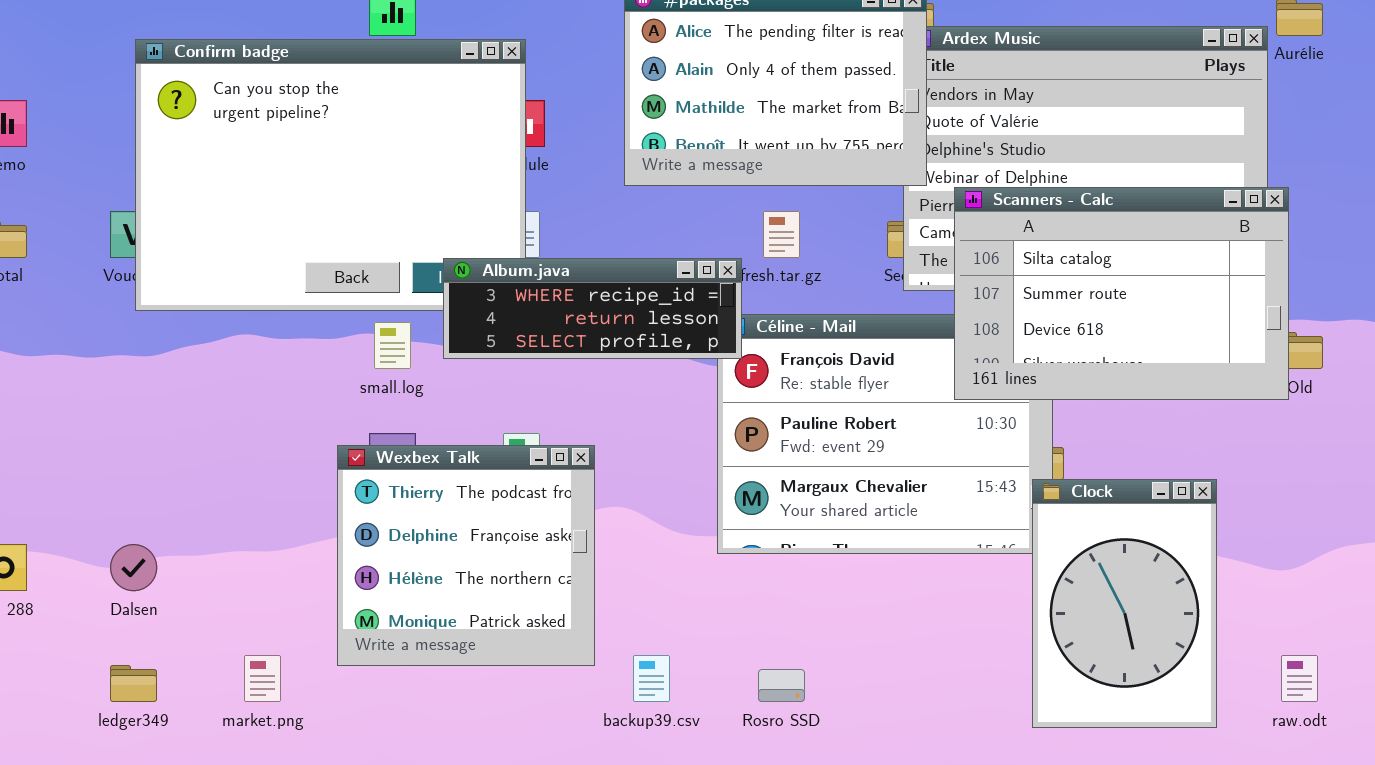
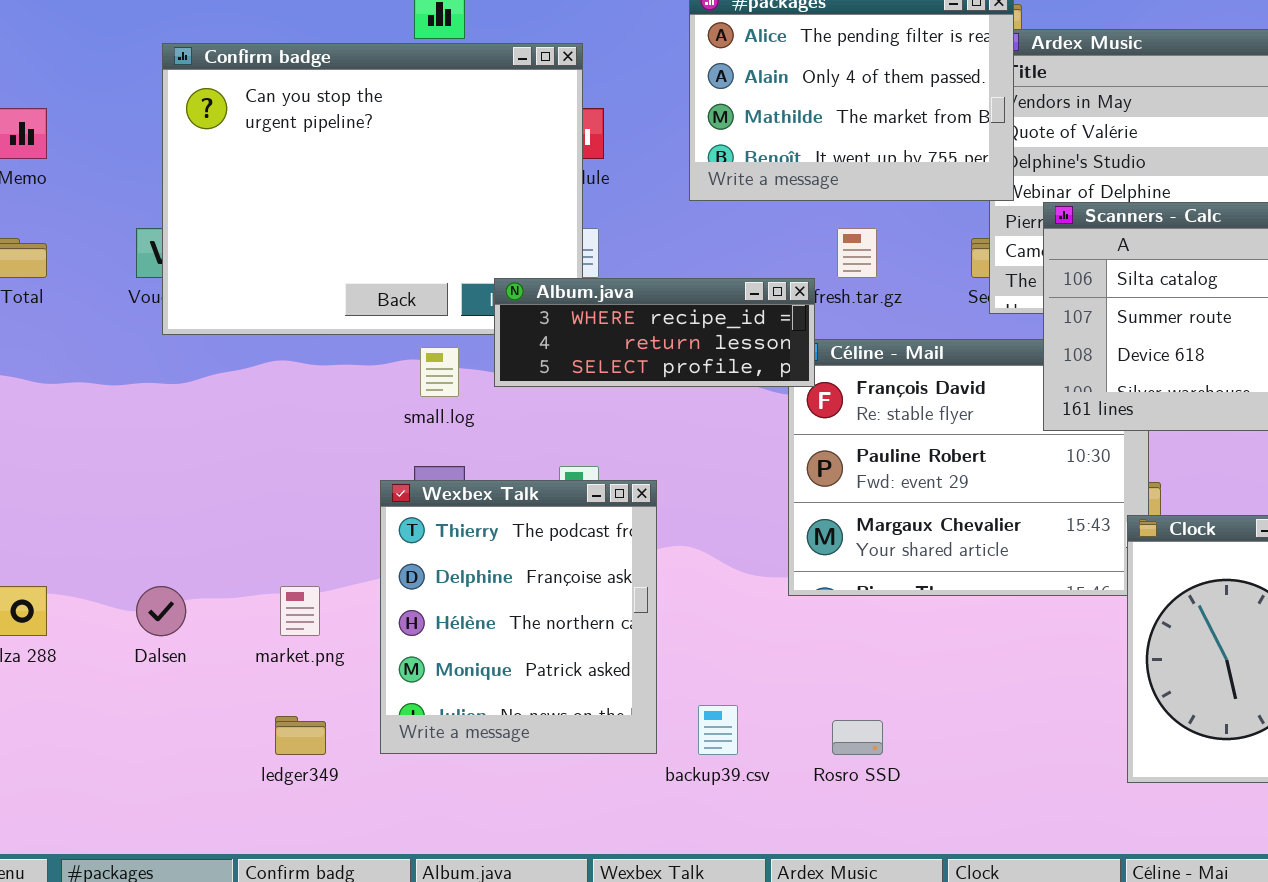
Wexbex Talk: [337,445,595,666] -> [380,480,657,754], resized
market.png: [244,655,281,702] -> [280,586,320,636], moved
ledger349: [110,665,157,702] -> [275,716,326,755], moved

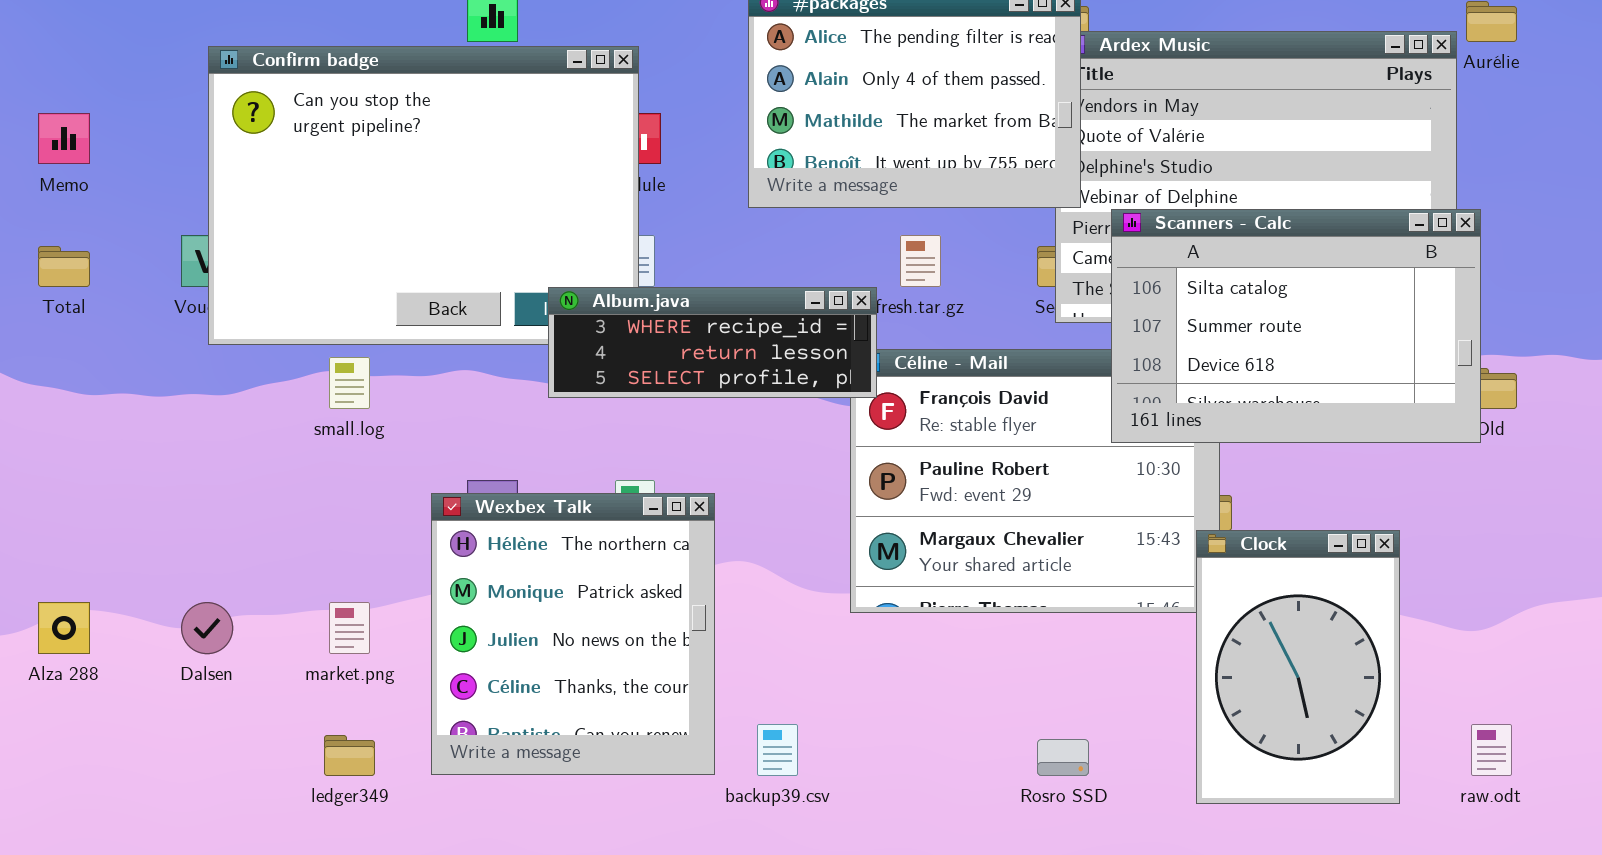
small.log: [420,347,459,397] -> [329,357,370,409], moved
Wexbex Talk: [380,480,657,754] -> [431,493,715,775], scrolled down 2 rows
Rosro SSD: [832,720,883,755] -> [1037,739,1089,776], moved

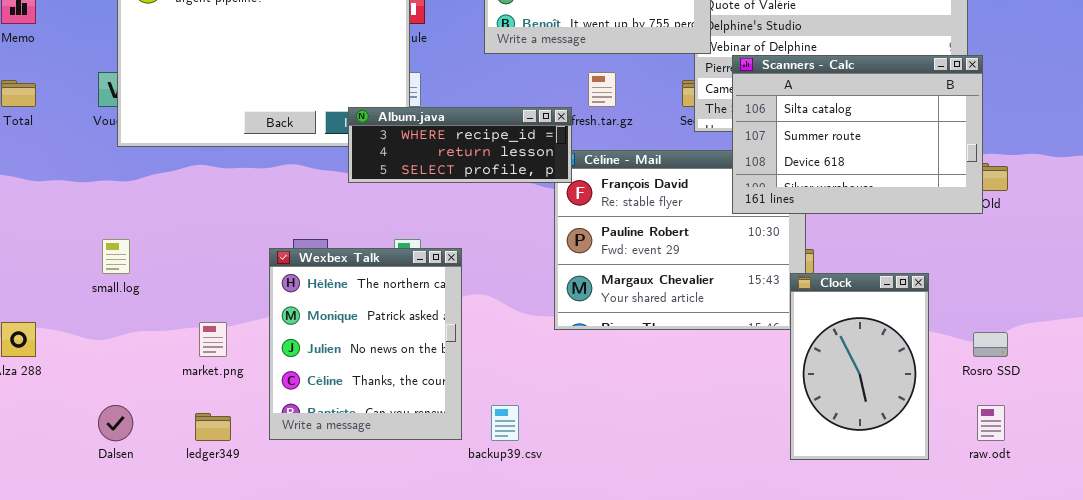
small.log: [329,357,370,409] -> [102,239,130,274], moved
Dalsen: [181,602,233,654] -> [98,405,133,441], moved
Rosro SSD: [1037,739,1089,776] -> [973,332,1008,357], moved

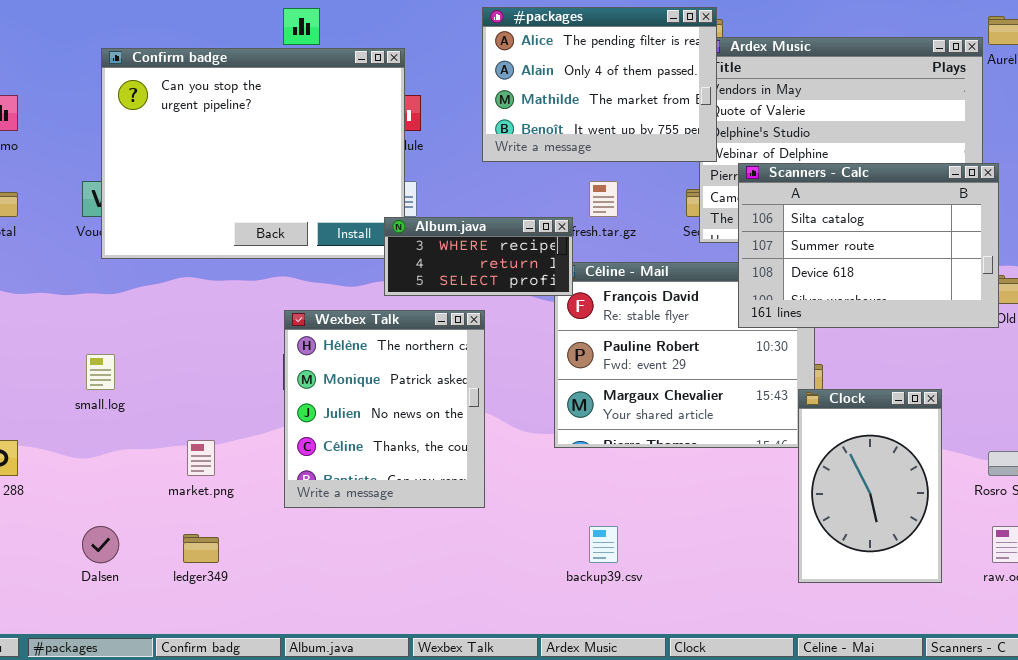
Album.java: [348,107,572,183] -> [384,217,573,296], resized
Wexbex Talk: [269,248,462,440] -> [284,310,485,508], moved
backup39.csv: [491,405,519,441] -> [589,526,618,563], moved

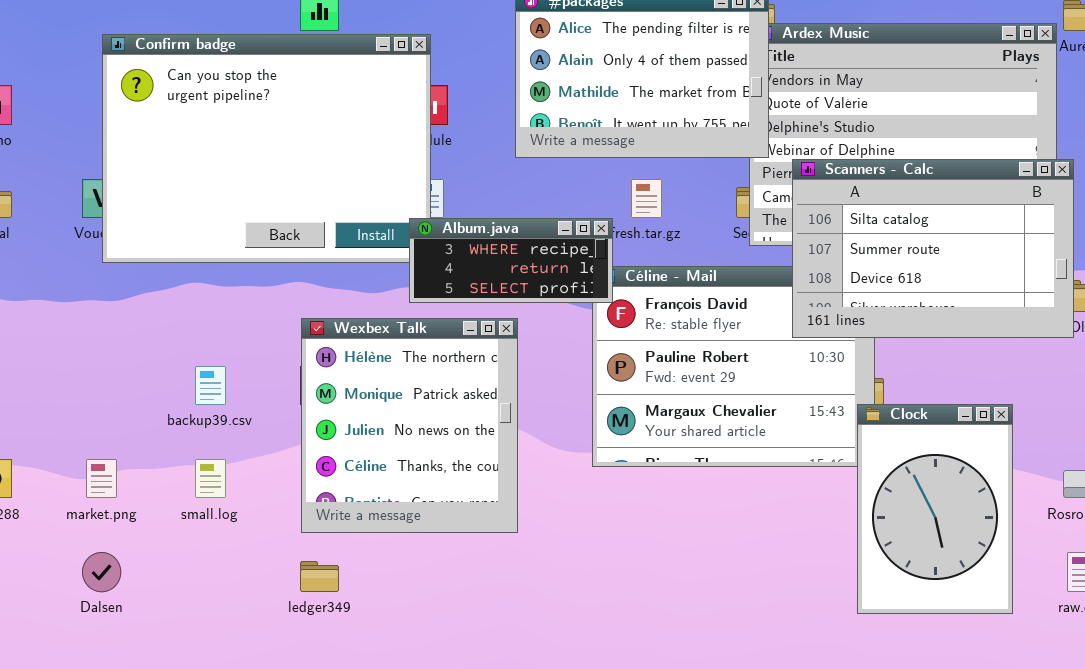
small.log: [86,354,115,390] -> [195,459,226,498], moved
market.png: [187,440,215,476] -> [86,459,117,498], moved
backup39.csv: [589,526,618,563] -> [195,366,226,405], moved
ledger349: [183,534,219,563] -> [300,561,339,592], moved

